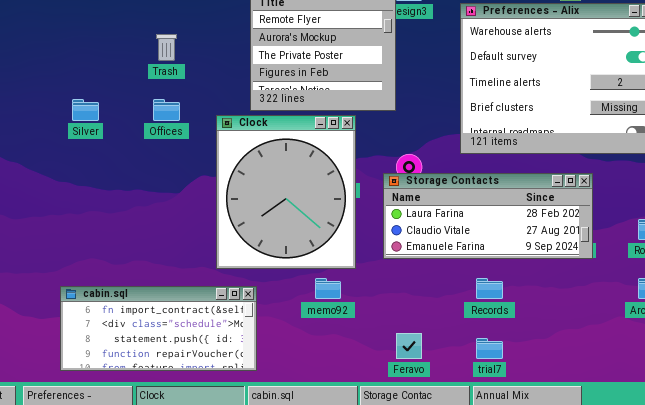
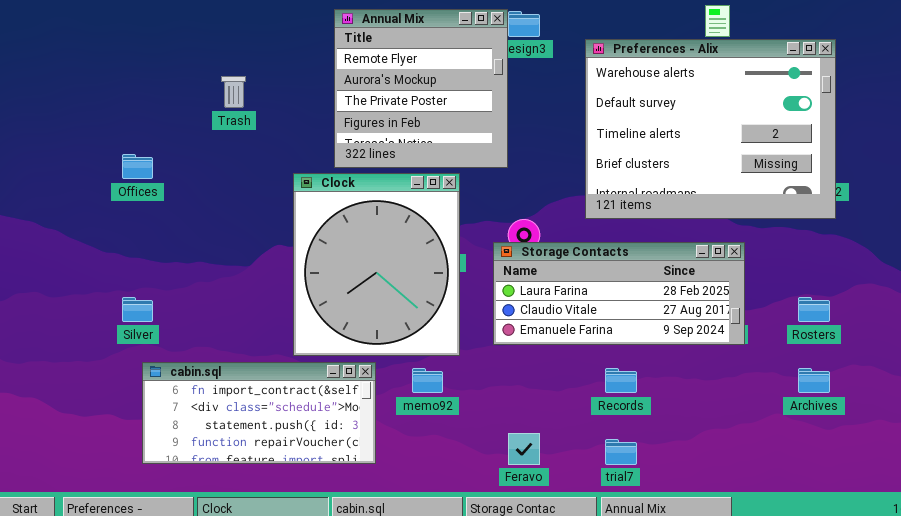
Silver: [72,99,99,121] -> [122,297,153,322], moved
Offices: [153,99,180,121] -> [122,154,153,179], moved
cabin.sql: [60,286,257,371] -> [142,362,376,464], moved

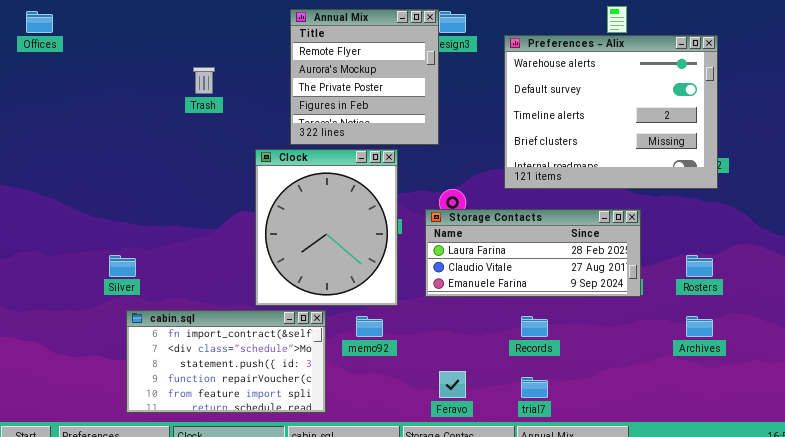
Offices: [122,154,153,179] -> [26,11,53,33], moved
cabin.sql: [142,362,376,464] -> [126,310,326,413], resized

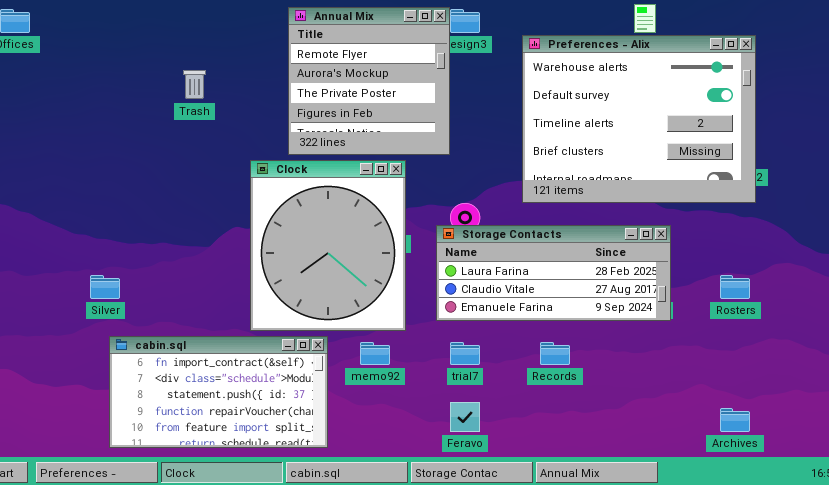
Archives: [686,316,713,337] -> [720,408,750,432], moved
trial7: [521,377,548,398] -> [450,342,480,365], moved

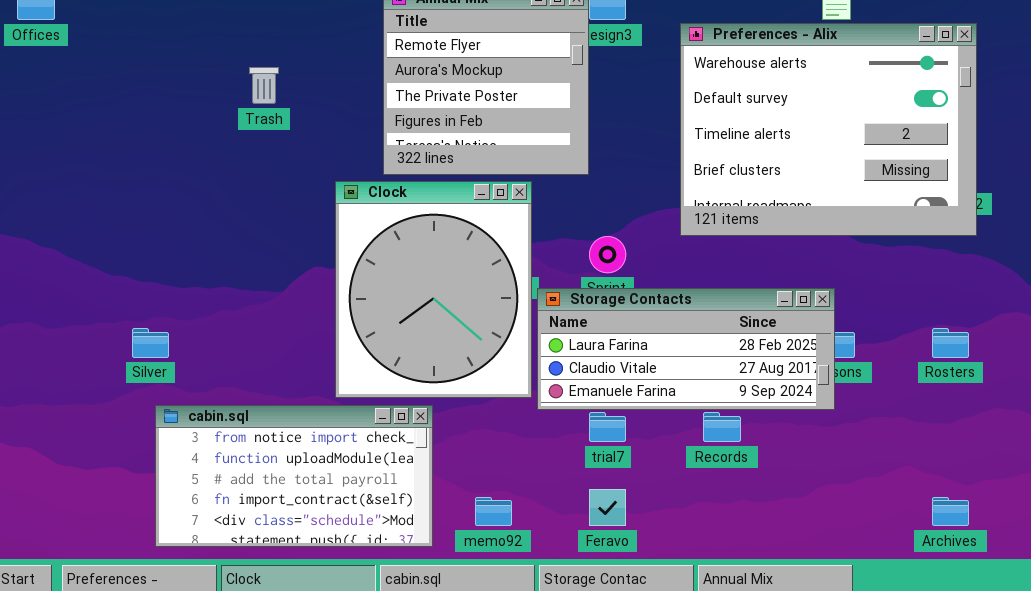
Storage Contacts: [436,225,671,321] -> [537,288,835,410], moved
cabin.sql: [109,336,328,448] -> [155,405,433,547], scrolled up 3 rows
memo92: [360,342,390,365] -> [475,497,512,526], moved

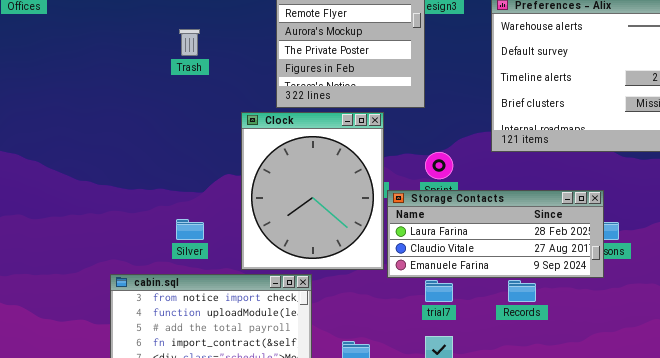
Silver: [132,328,169,358] -> [176,219,204,240], moved

